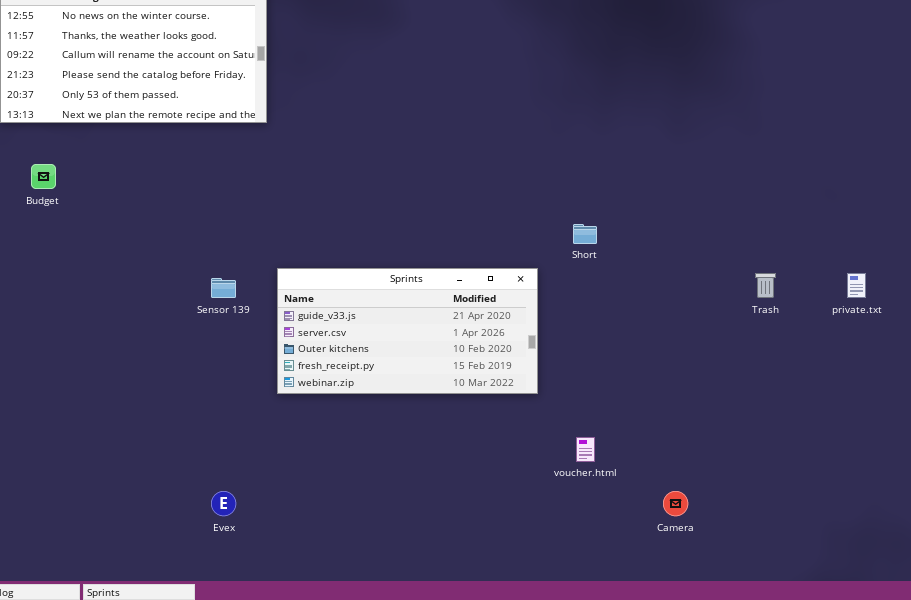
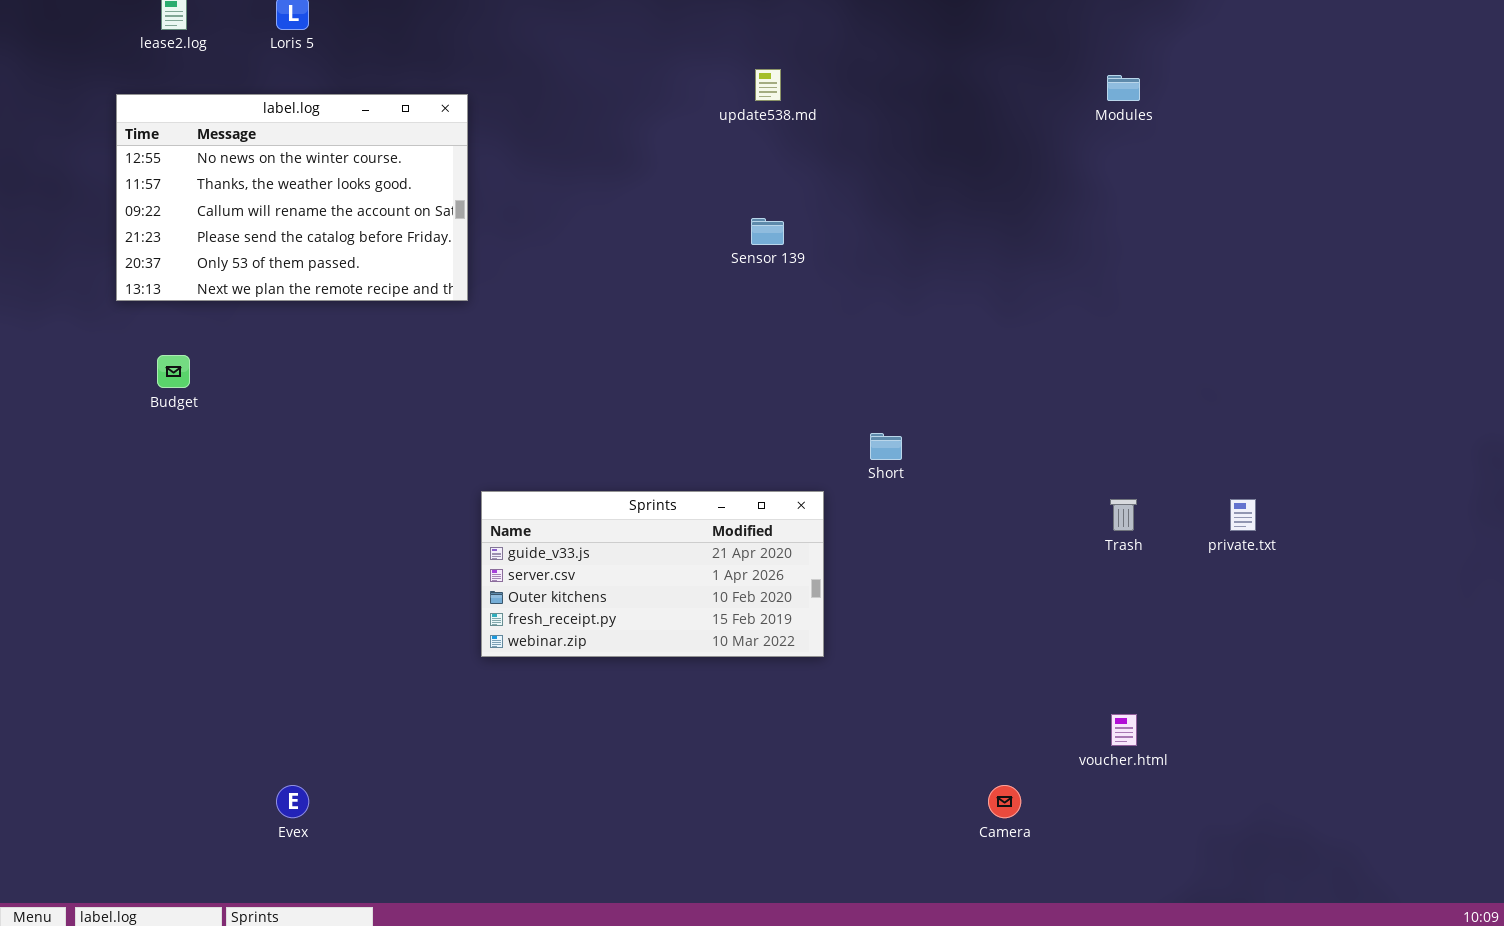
Sensor 139: [211,278,236,298] -> [751,218,784,245], moved
voucher.html: [576,437,595,462] -> [1111,714,1137,746], moved
Evex: [211,491,236,516] -> [276,785,309,818], moved

